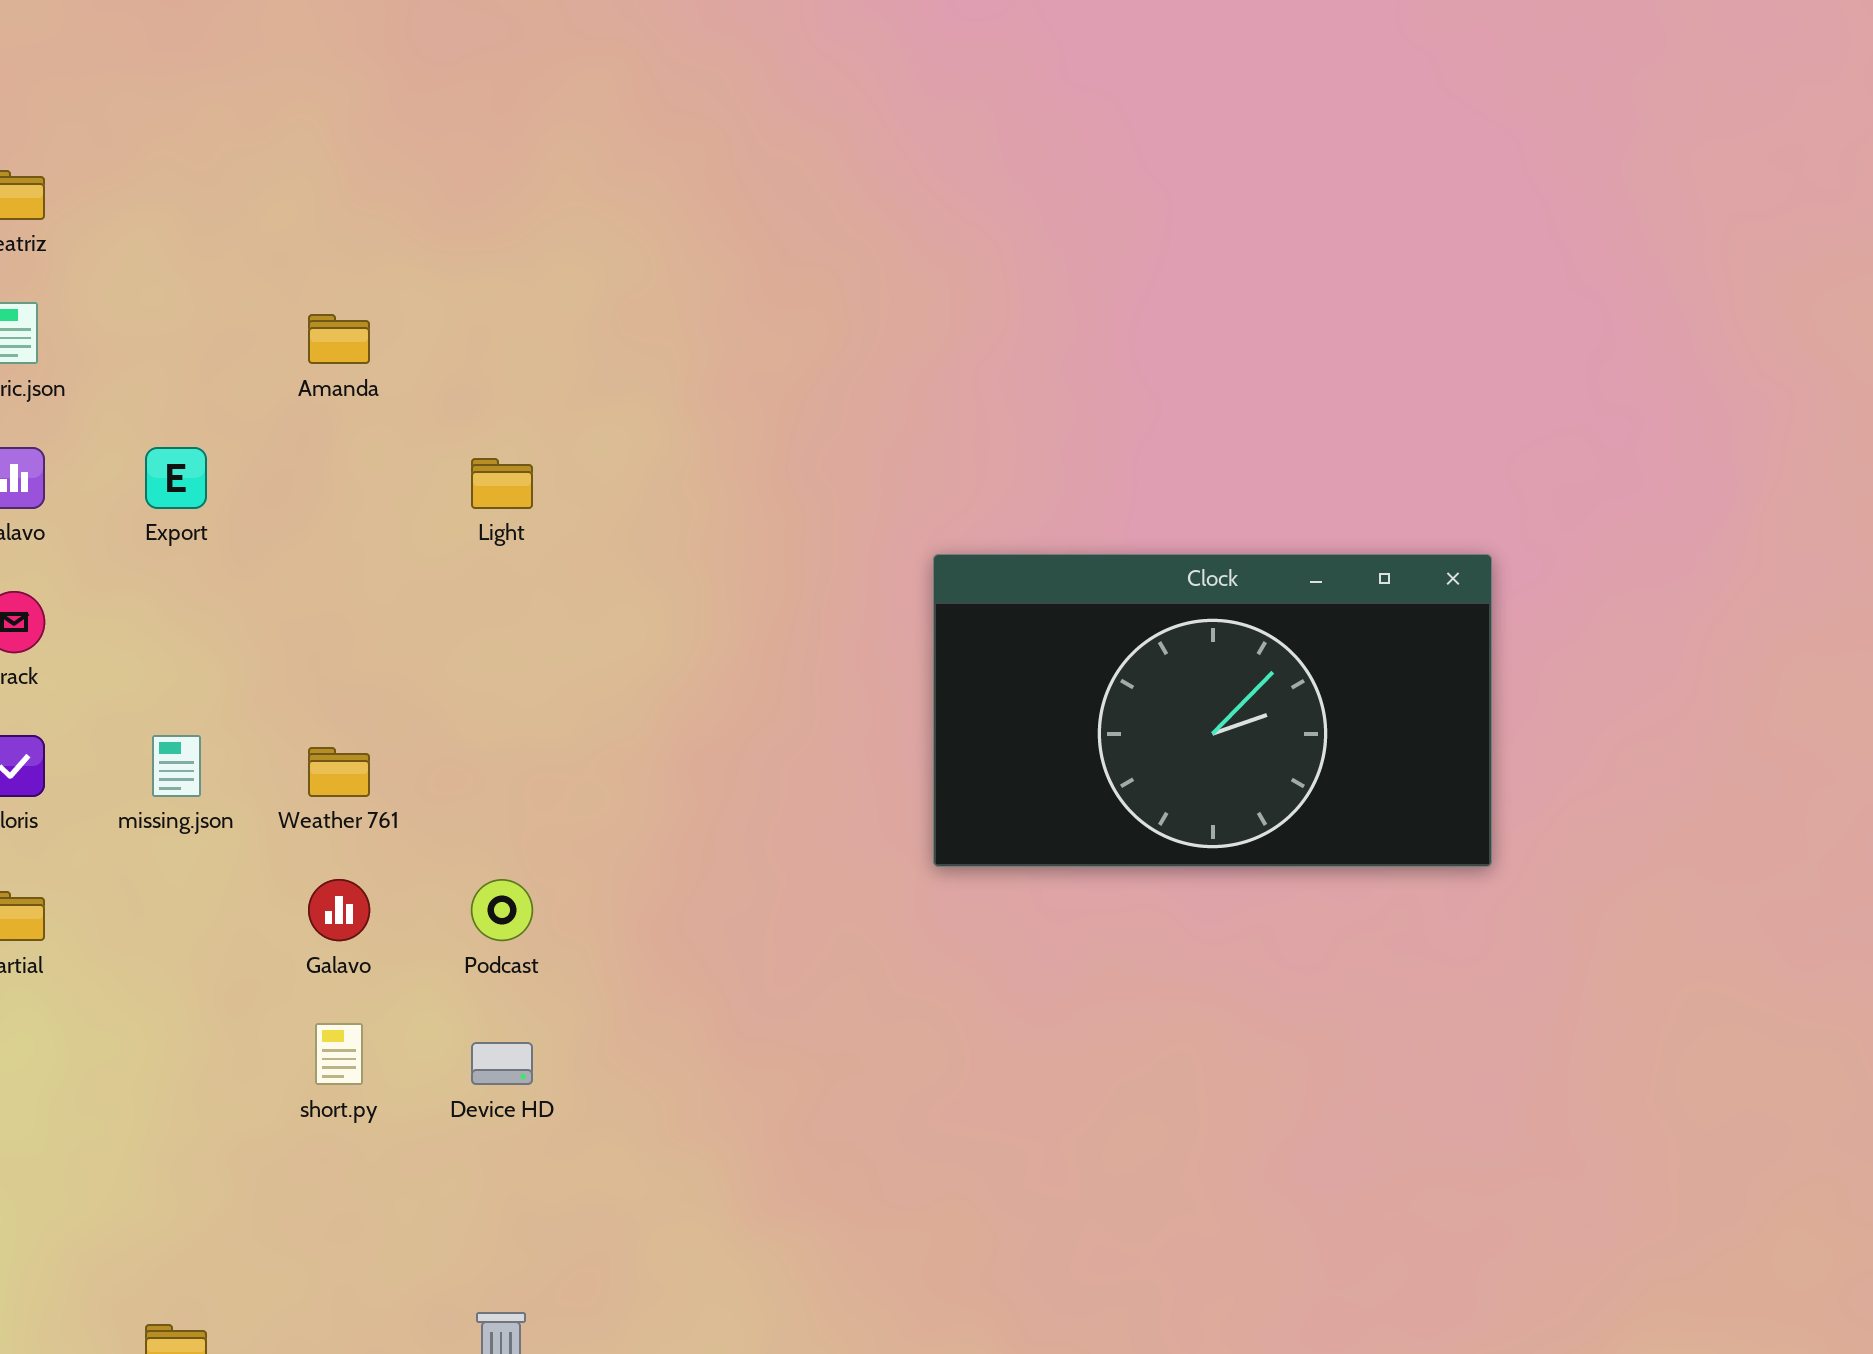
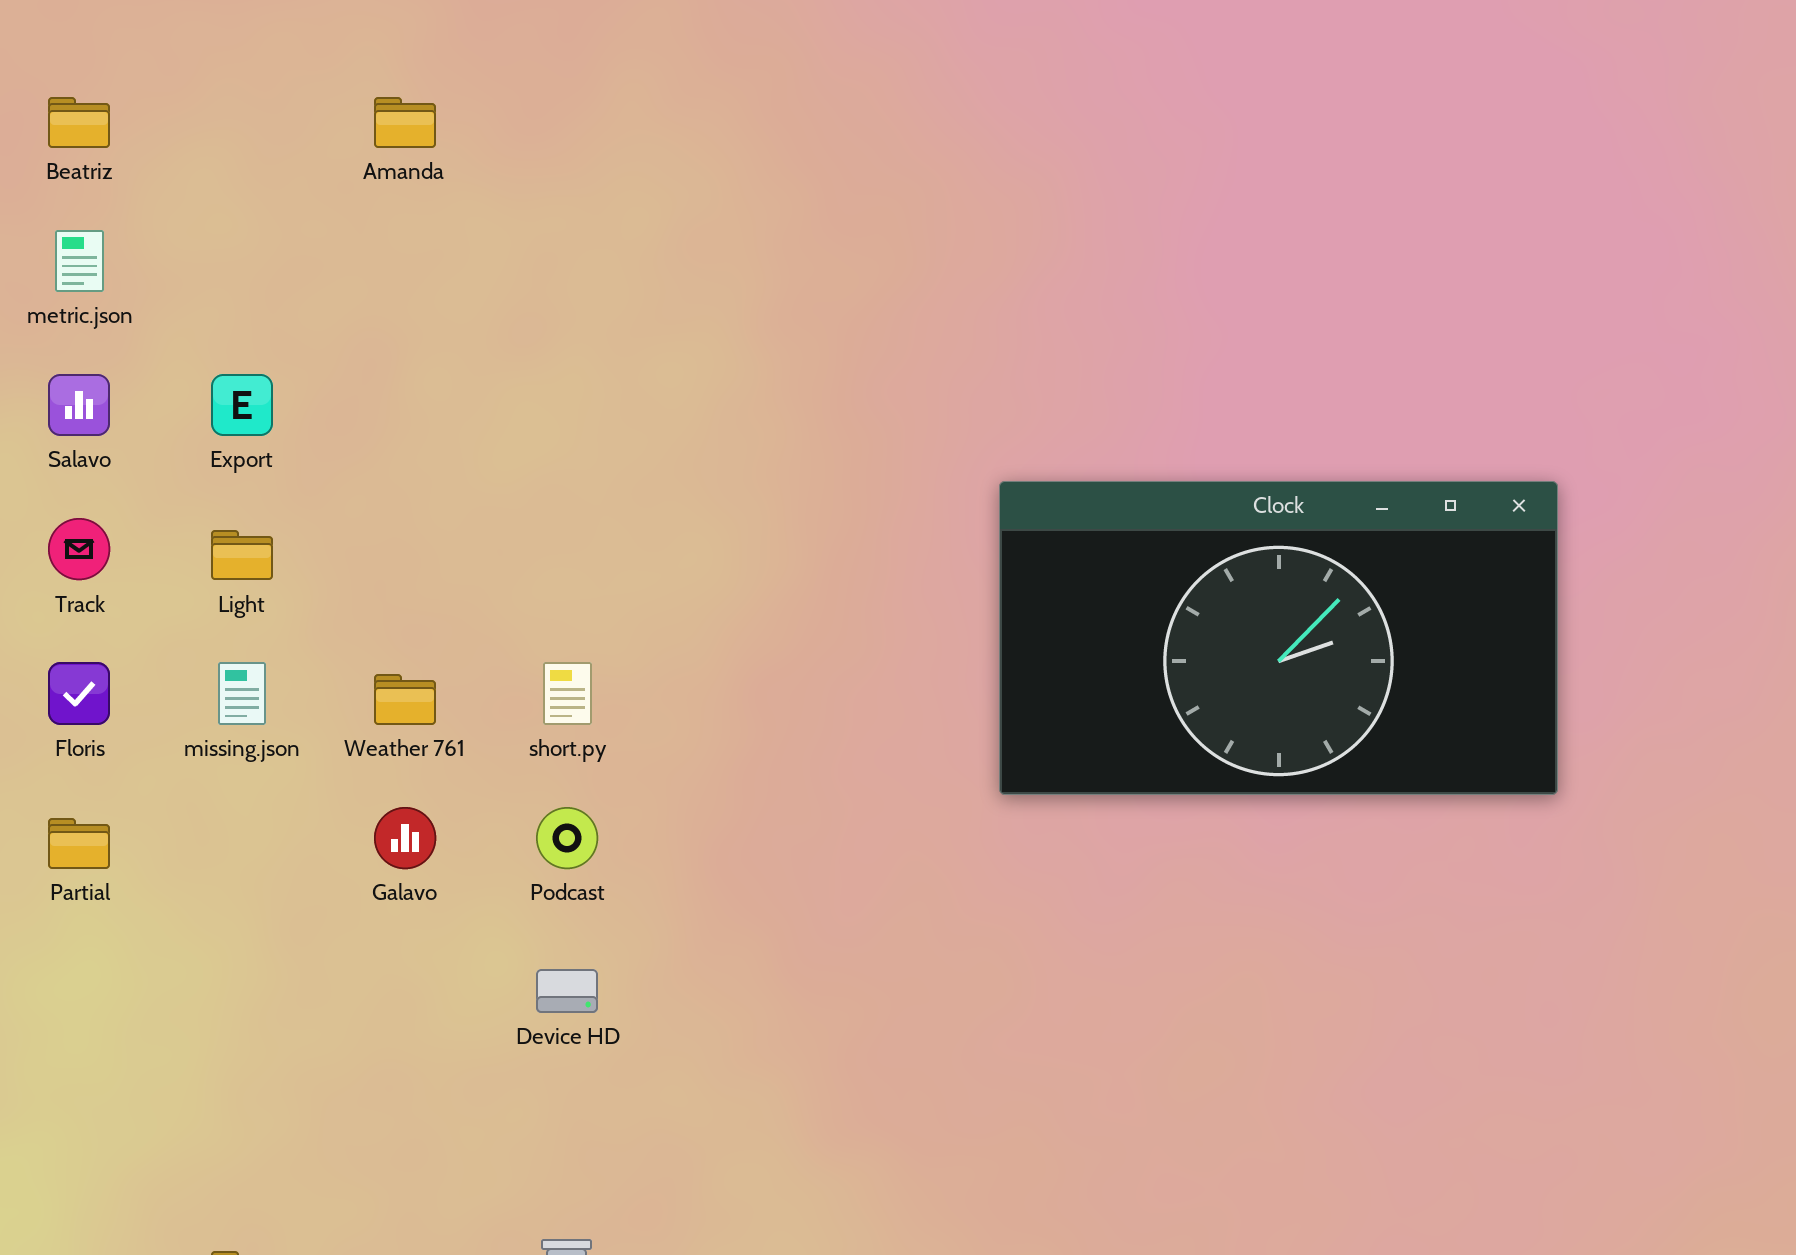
Amanda: [308,314,370,364] -> [374,97,436,148], moved
Light: [471,458,533,509] -> [211,530,273,580], moved
short.py: [315,1023,363,1085] -> [543,662,592,725], moved

